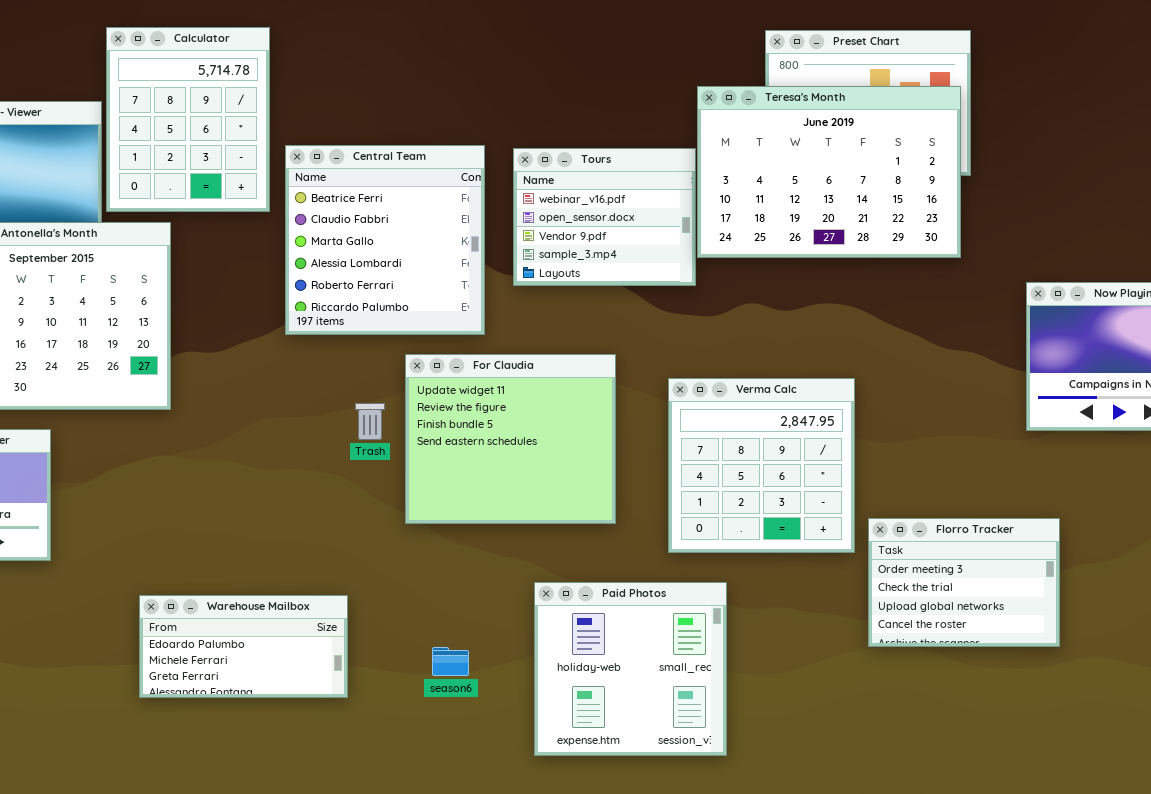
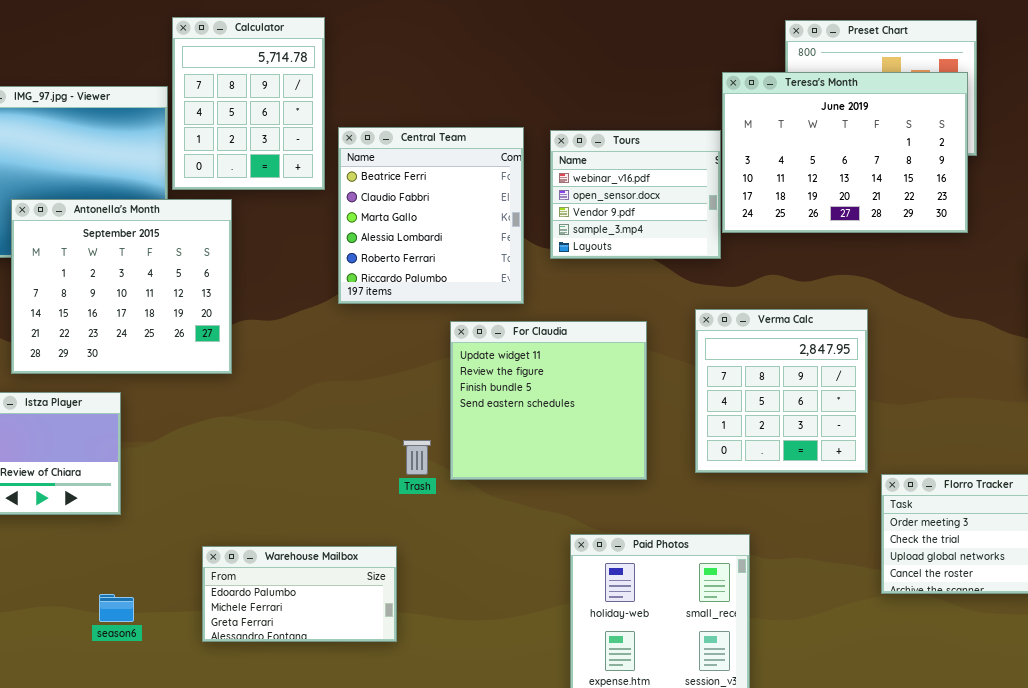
Verma Calc: [668,378,855,553] -> [695,309,868,473], moved
Trash: [355,403,385,440] -> [403,440,431,475], moved
season6: [432,647,469,676] -> [99,594,134,622], moved

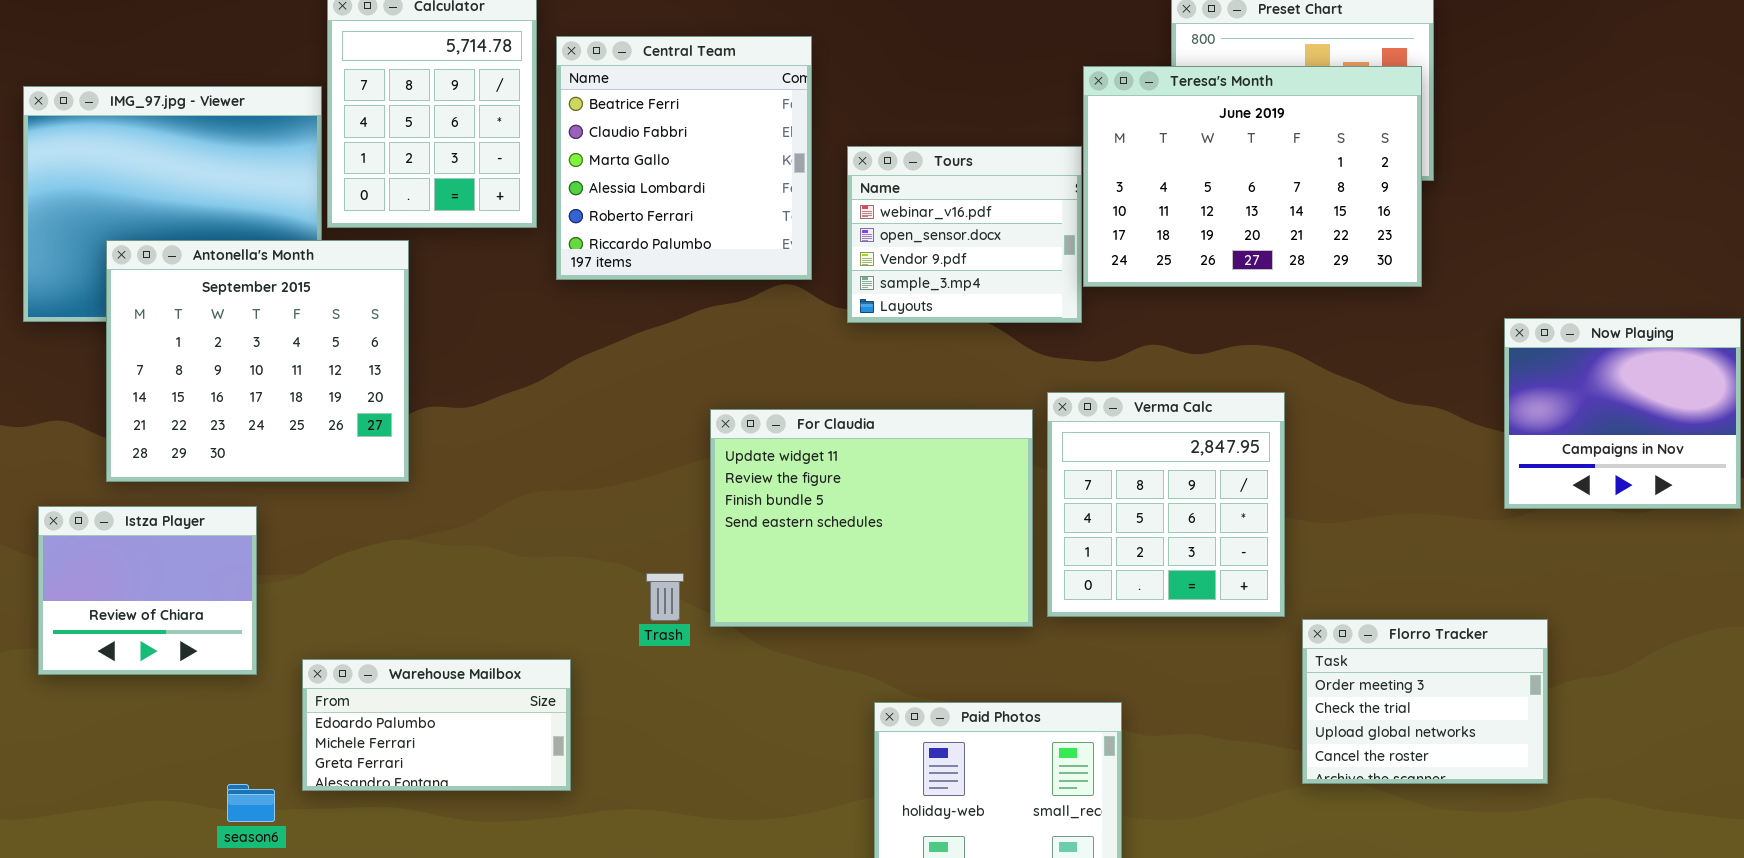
Central Team: [338,127,524,304] -> [556,36,812,280], moved
For Claudia: [450,321,647,480] -> [710,409,1033,627], resized
Warehouse Mailbox: [202,546,397,642] -> [302,659,571,791], moved

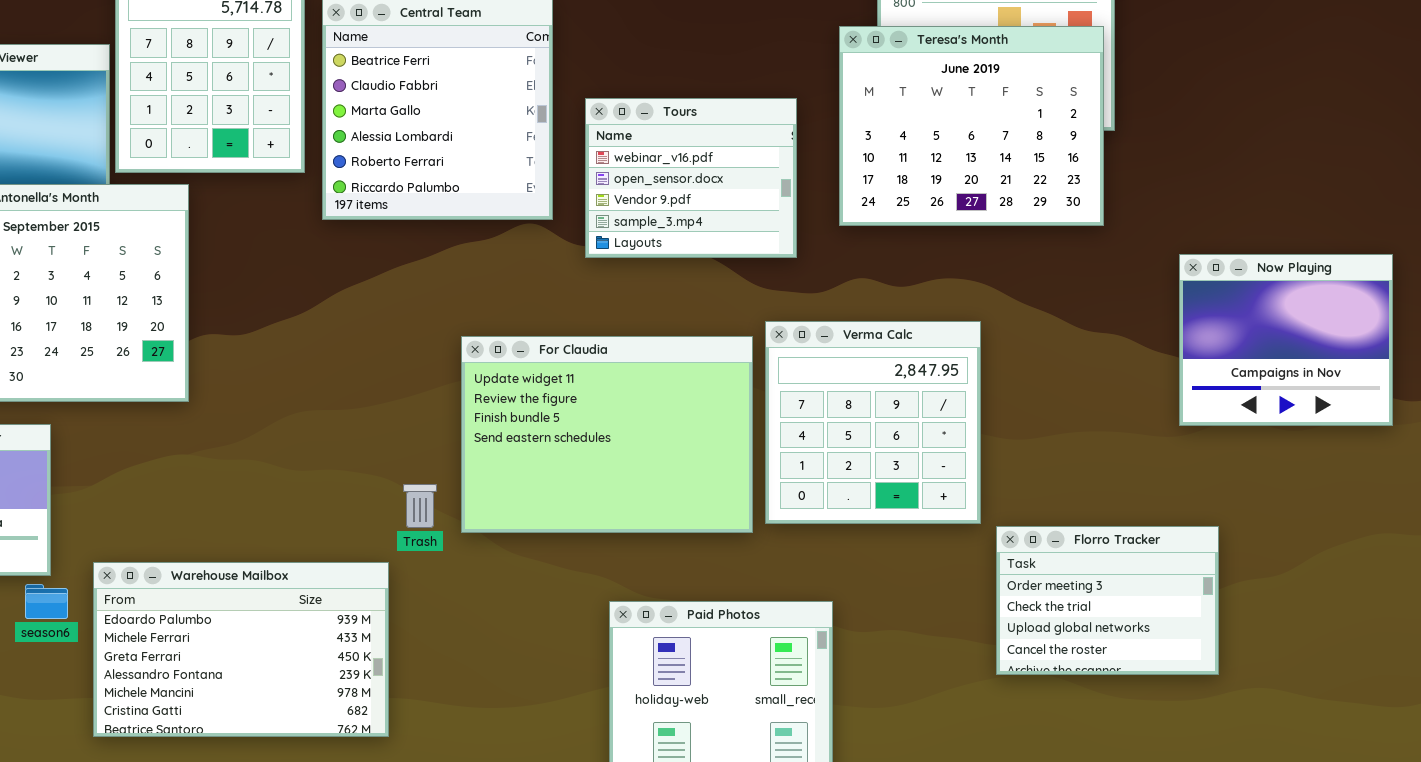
Teresa's Month: [1083,66,1422,287] -> [839,26,1104,226], resized
Warehouse Mailbox: [302,659,571,791] -> [93,562,389,737], resized
season6: [227,784,275,822] -> [25,584,68,619], moved

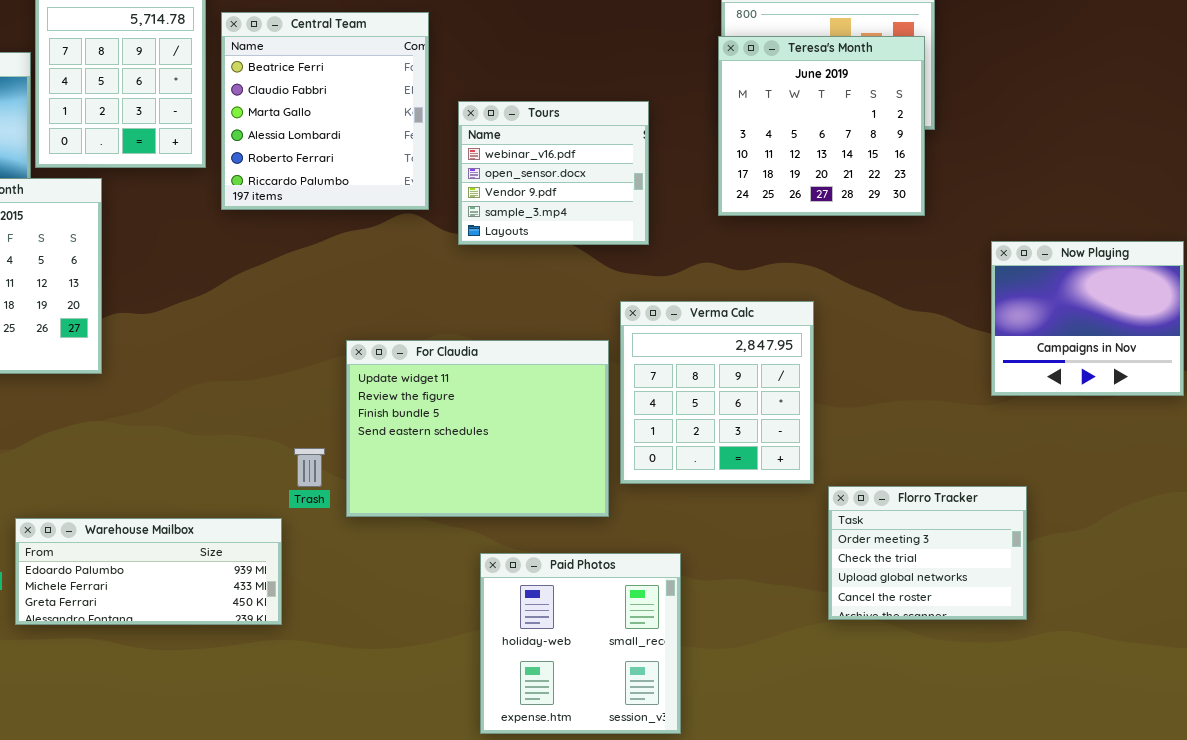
Teresa's Month: [839,26,1104,226] -> [718,36,925,216], resized
For Claudia: [461,336,753,533] -> [346,340,609,517], moved
Warehouse Mailbox: [93,562,389,737] -> [15,518,282,625], resized

